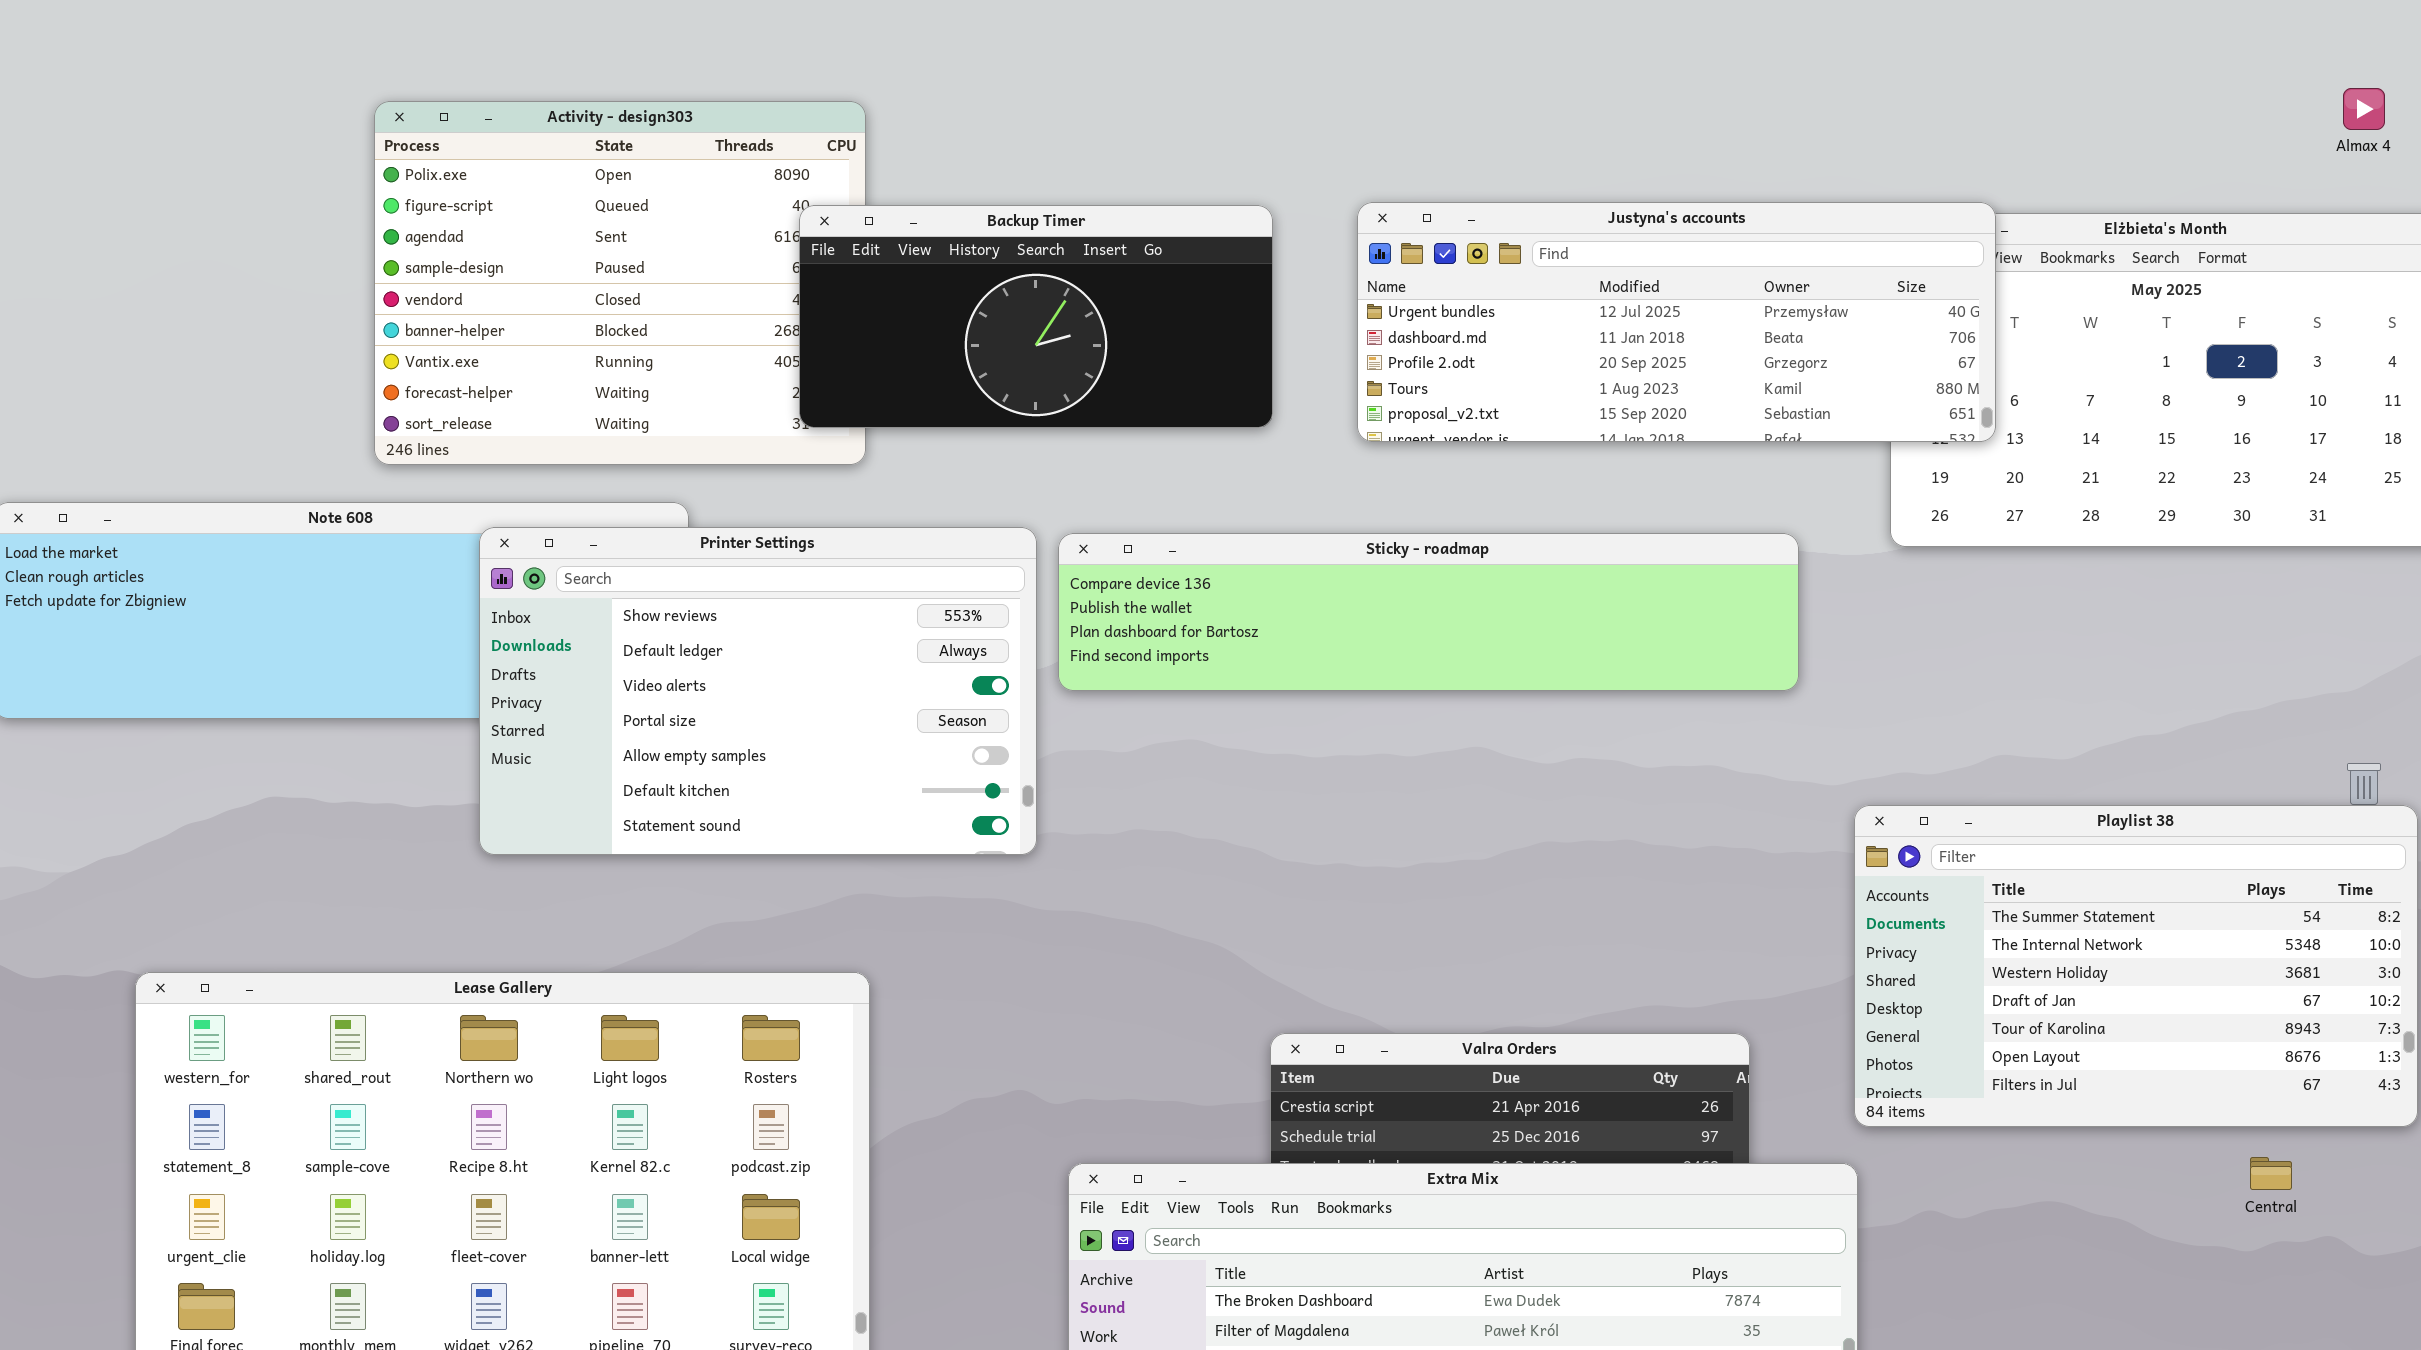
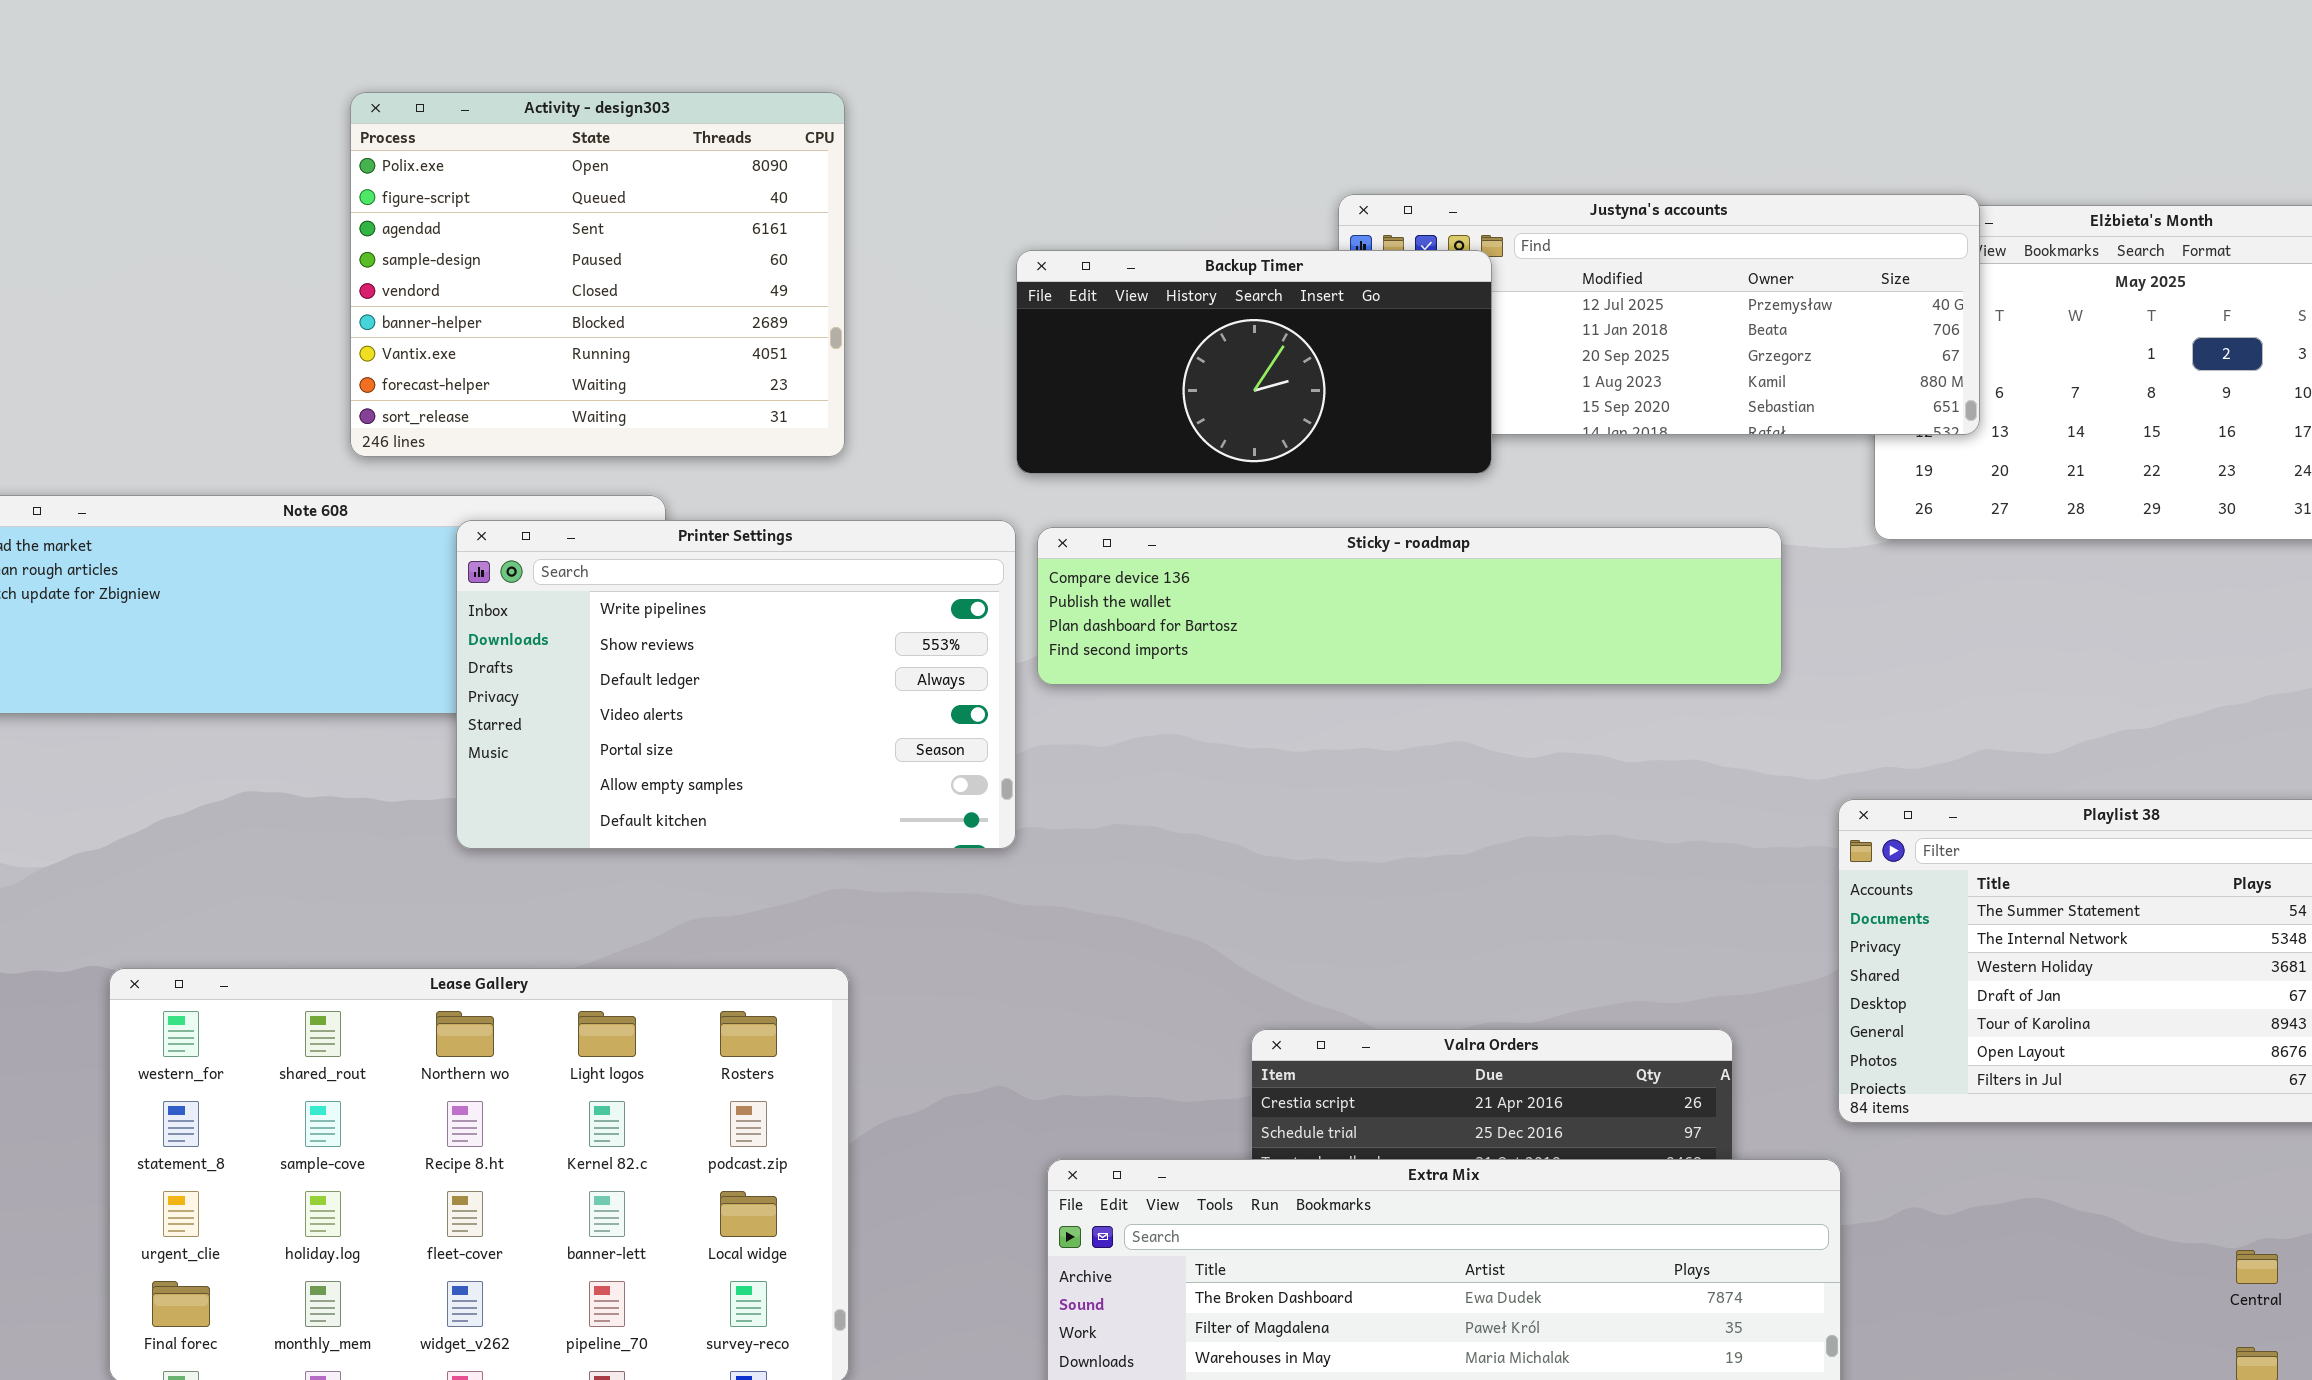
Backup Timer: [799,205,1273,428] -> [1016,250,1492,474], moved
Printer Settings: [479,527,1037,855] -> [456,520,1016,849], scrolled up 1 row
Central: [2250,1157,2292,1190] -> [2236,1250,2278,1284], moved

